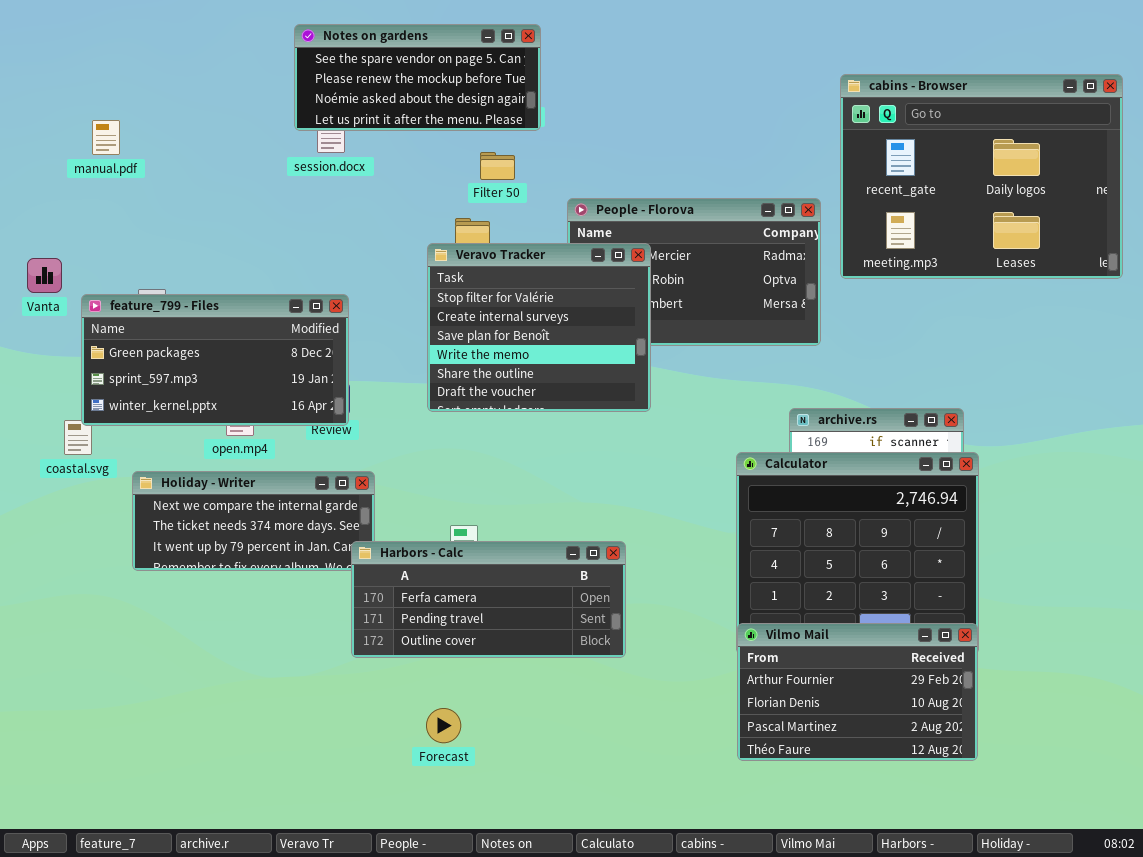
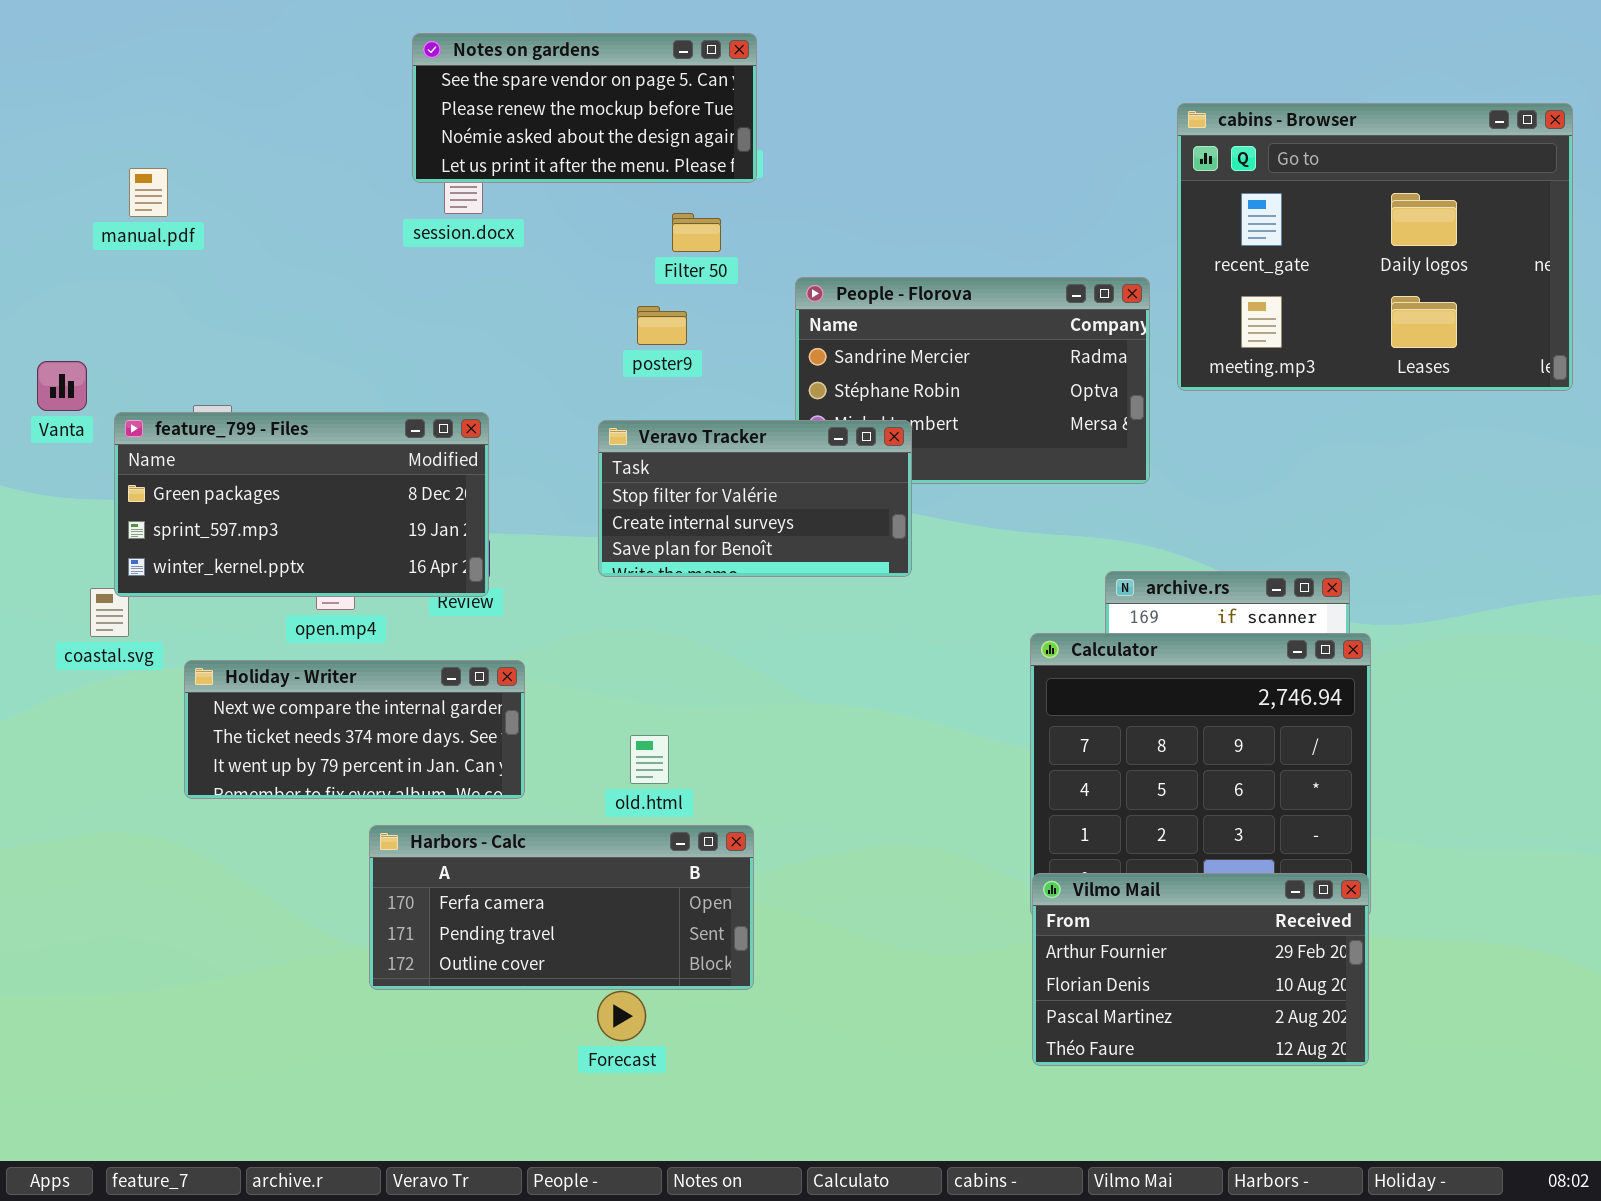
Veravo Tracker: [427,243,651,412] -> [598,420,912,577], resized
Harbors - Calc: [351,541,626,658] -> [369,825,754,990], moved

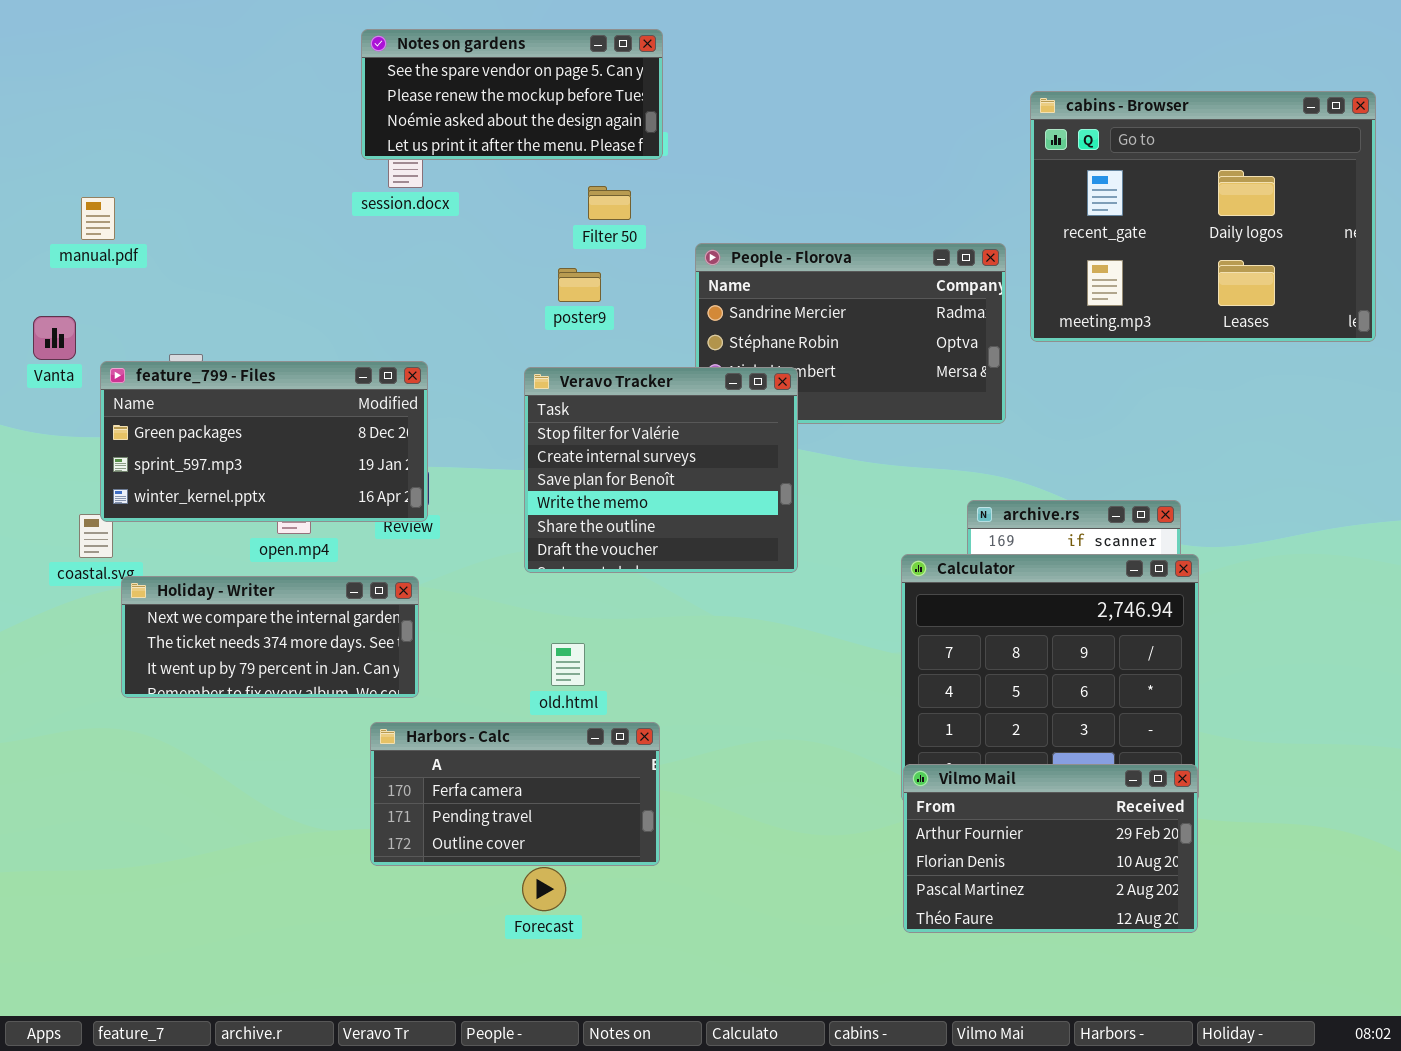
manual.pdf: [129,168,168,217] -> [81,197,115,240], moved
Veravo Tracker: [598,420,912,577] -> [524,367,798,573], resized
Holiday - Writer: [184,660,525,799] -> [121,576,419,698], moved
Harbors - Calc: [369,825,754,990] -> [370,722,660,866], resized

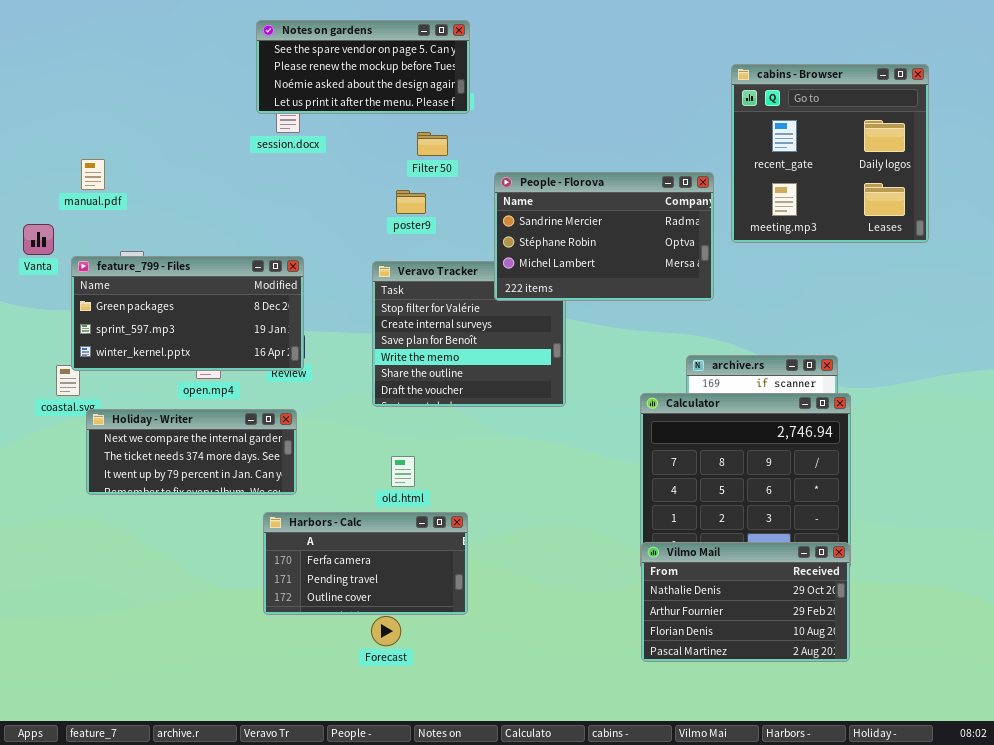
cabins - Browser: [1030,91,1376,342] -> [731,64,929,243], resized
manual.pdf: [81,197,115,240] -> [81,159,105,190], moved
People - Florova: [695,243,1006,424] -> [494,172,714,301], raised
Vilmo Mail: [903,764,1198,933] -> [641,542,850,662], scrolled up 1 row

